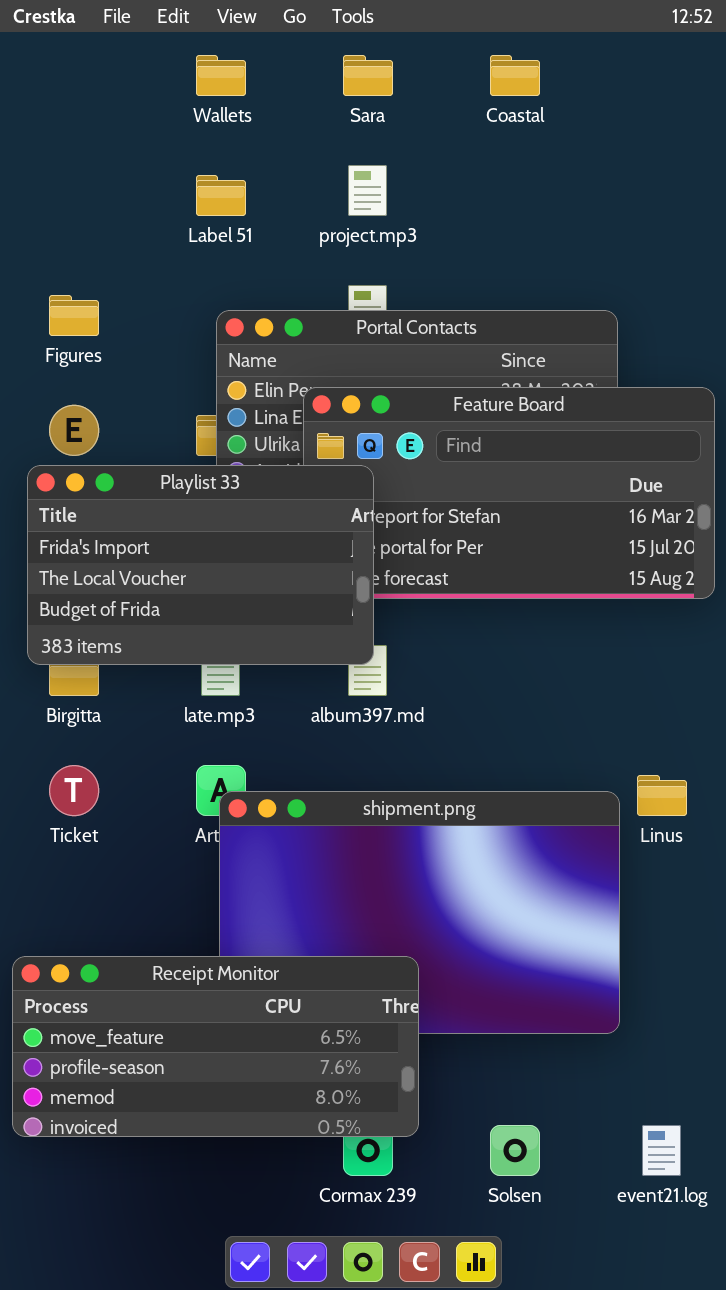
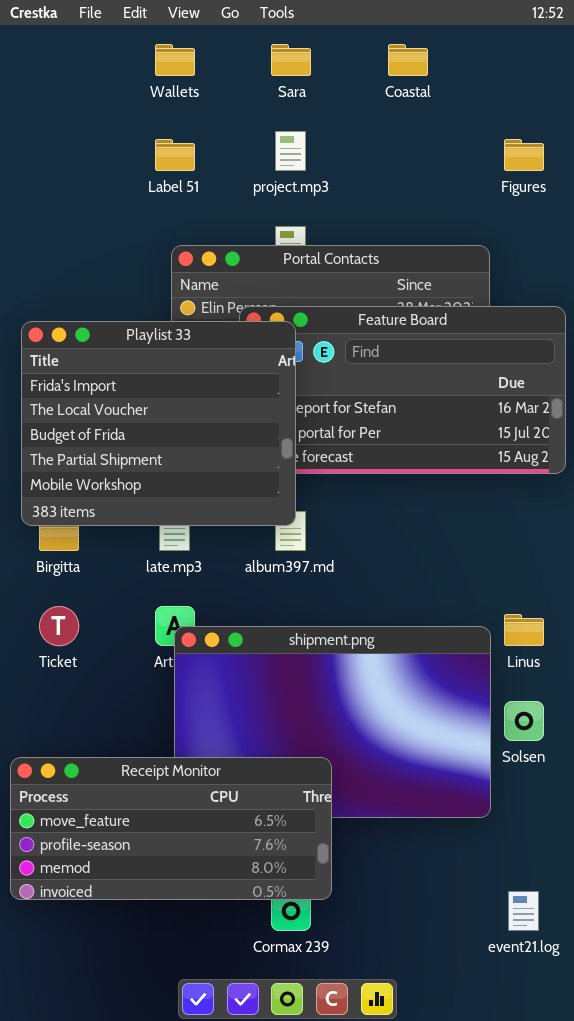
Figures: [49,295,99,336] -> [504,139,544,171], moved
Playlist 33: [27,465,374,665] -> [21,321,296,526], resized
Solsen: [490,1125,540,1176] -> [504,701,544,741], moved

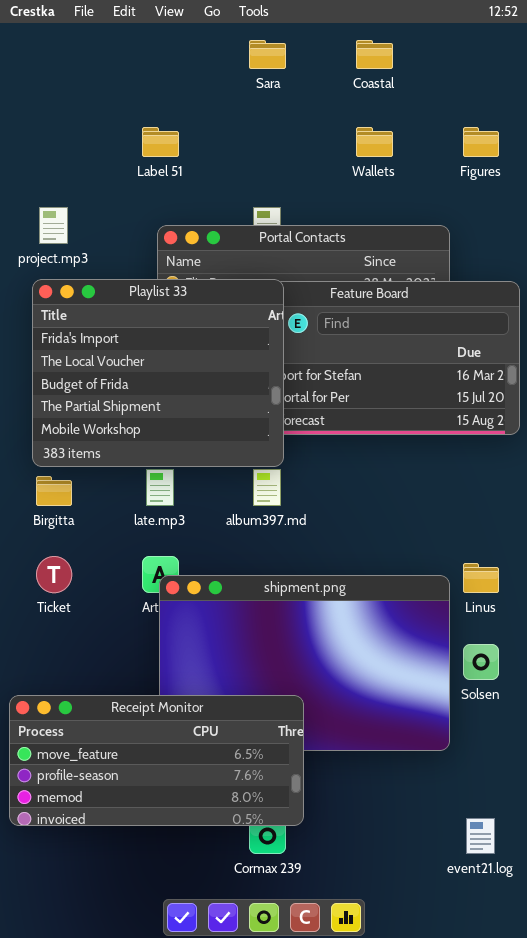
Wallets: [155,44,195,76] -> [356,127,393,157], moved
project.mp3: [275,131,306,171] -> [39,207,68,244], moved
Playlist 33: [21,321,296,526] -> [32,279,284,467], moved

